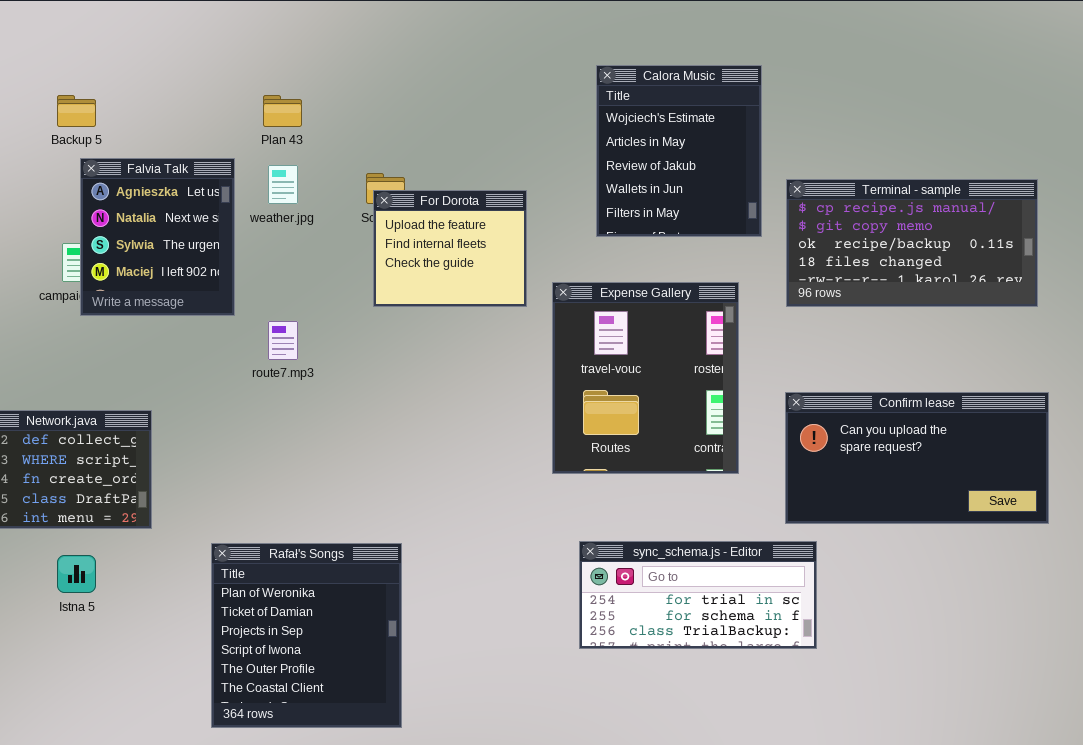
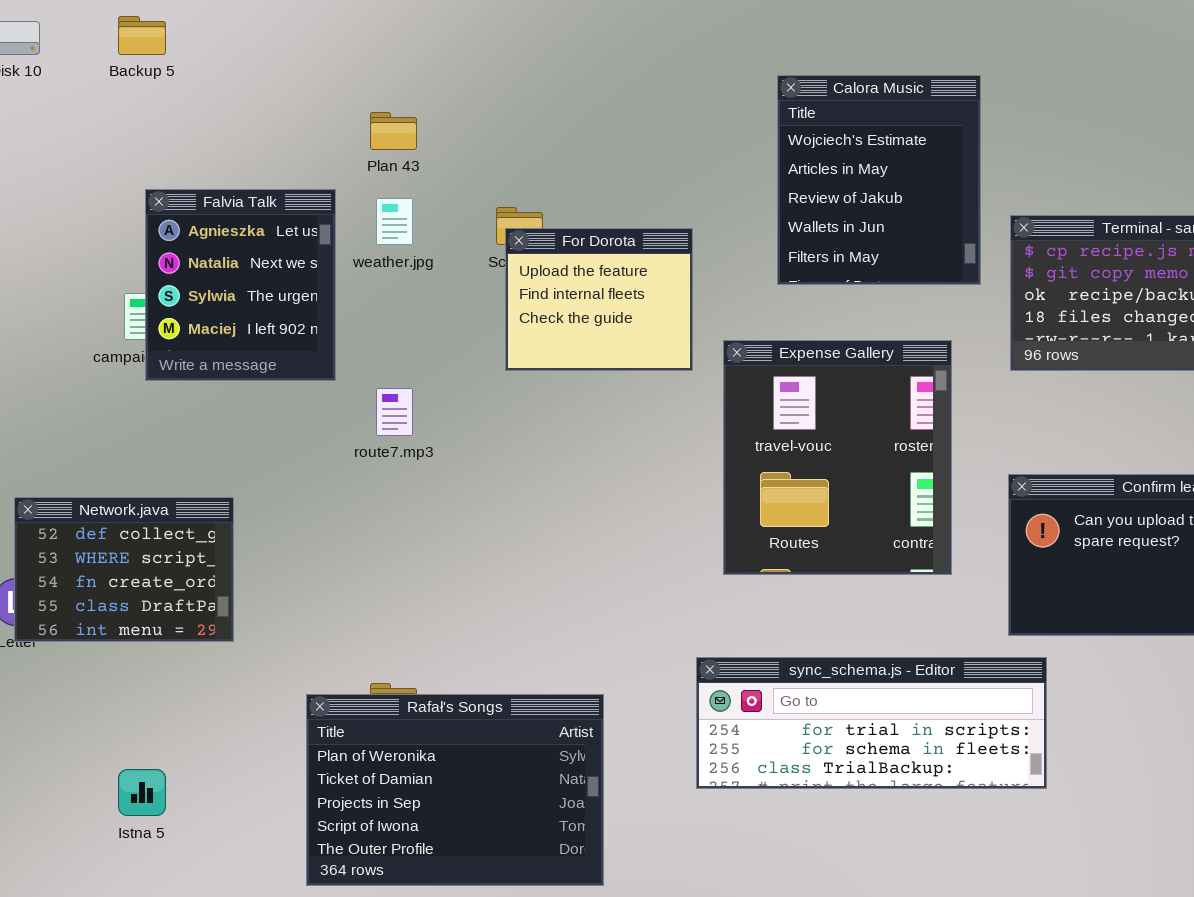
Backup 5: [57,95,96,127] -> [118,16,166,55], moved
sync_schema.js - Editor: [579,541,817,649] -> [696,657,1047,789], resized
Rafał's Songs: [211,543,402,728] -> [306,694,604,886], resized
Istna 5: [57,555,96,593] -> [118,769,166,816], moved

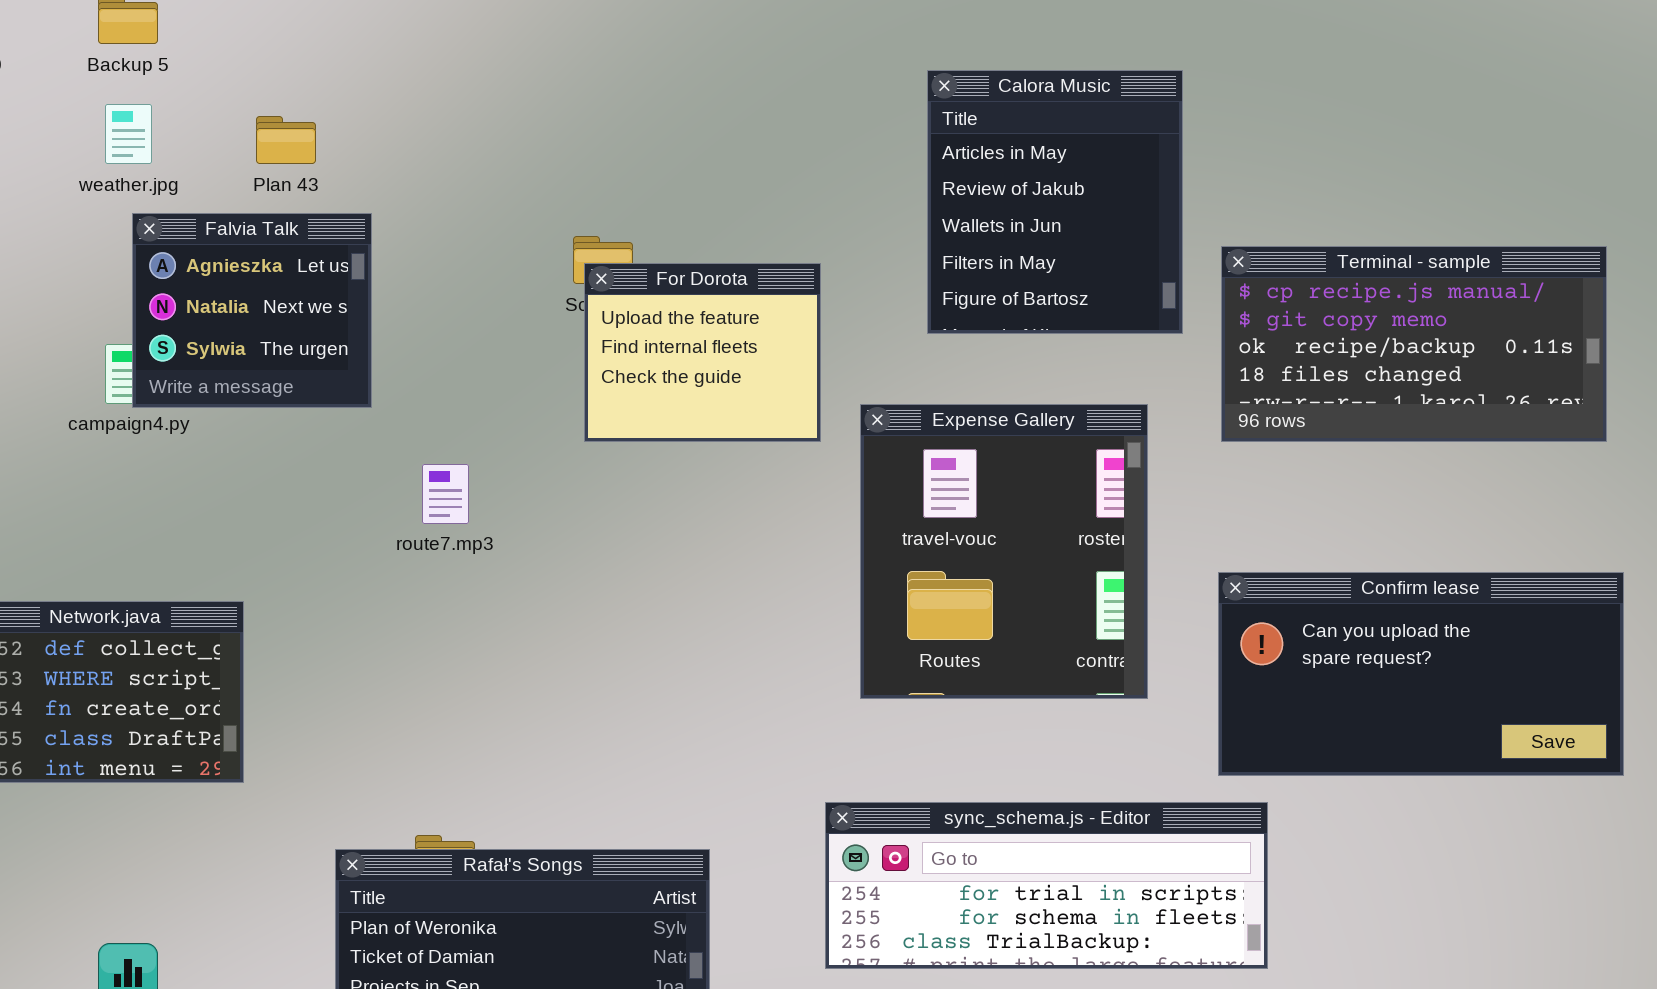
Calora Music: [777,75,981,285] -> [927,70,1183,334], scrolled down 1 row
Plan 43: [370,112,417,150] -> [256,116,316,164], moved
Falvia Talk: [145,189,336,381] -> [132,213,372,408], resized
weather.jpg: [376,198,413,245] -> [105,104,152,164], moved

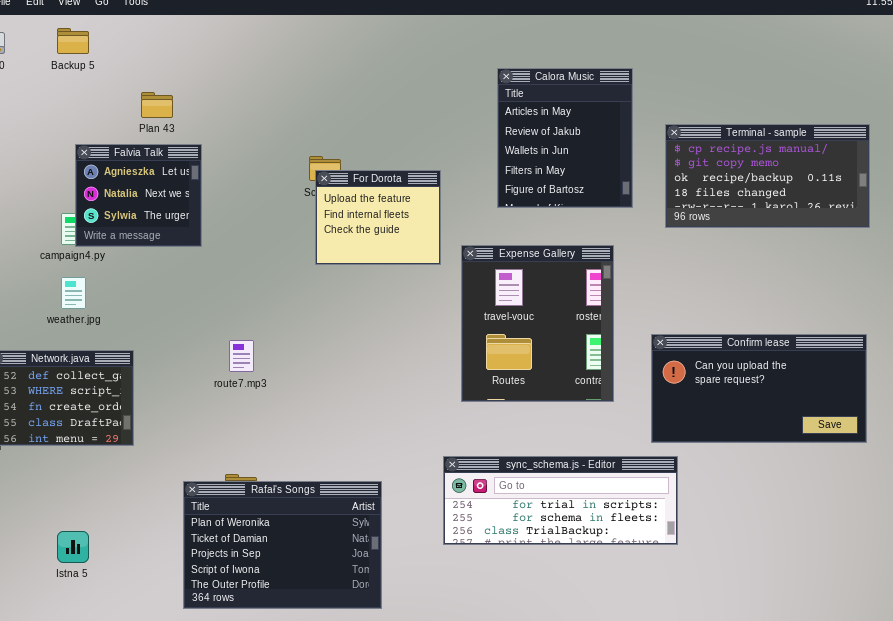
weather.jpg: [105,104,152,164] -> [61,277,86,309], moved
Terminal - sample: [1221,246,1607,442] -> [665,124,870,228], moved
route7.mp3: [422,464,469,524] -> [229,340,254,372], moved

